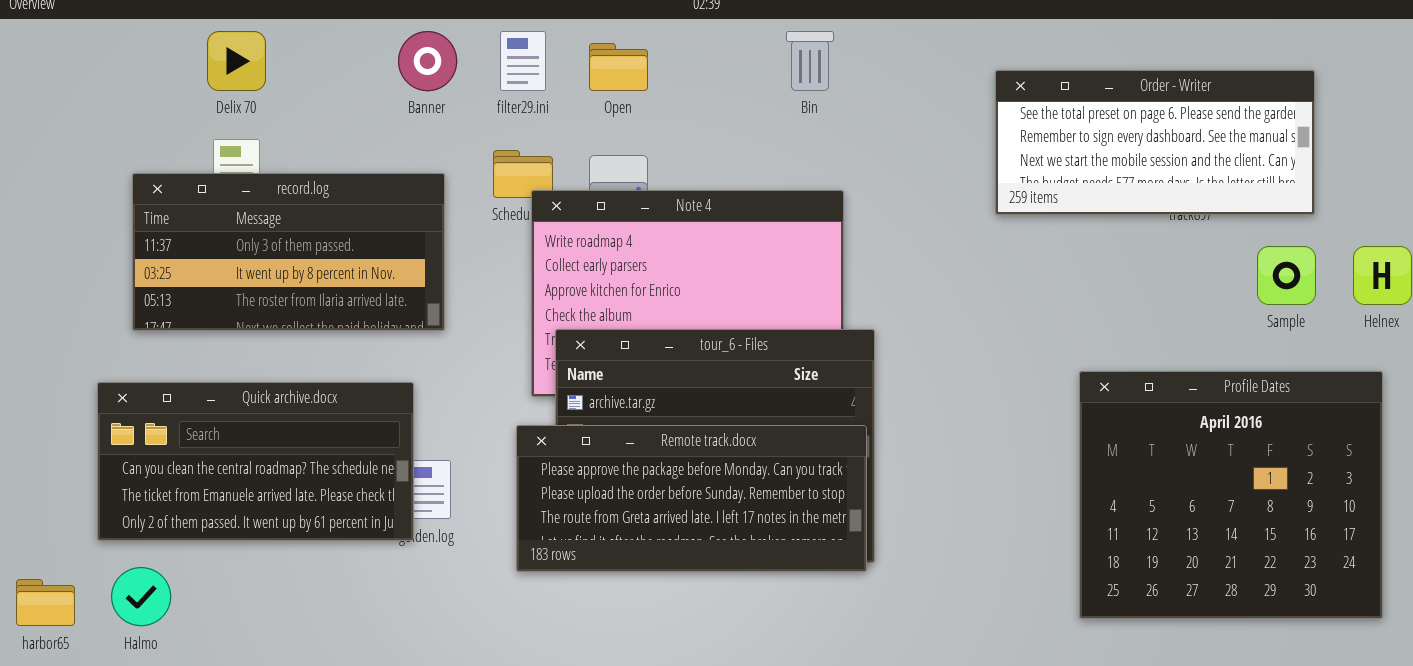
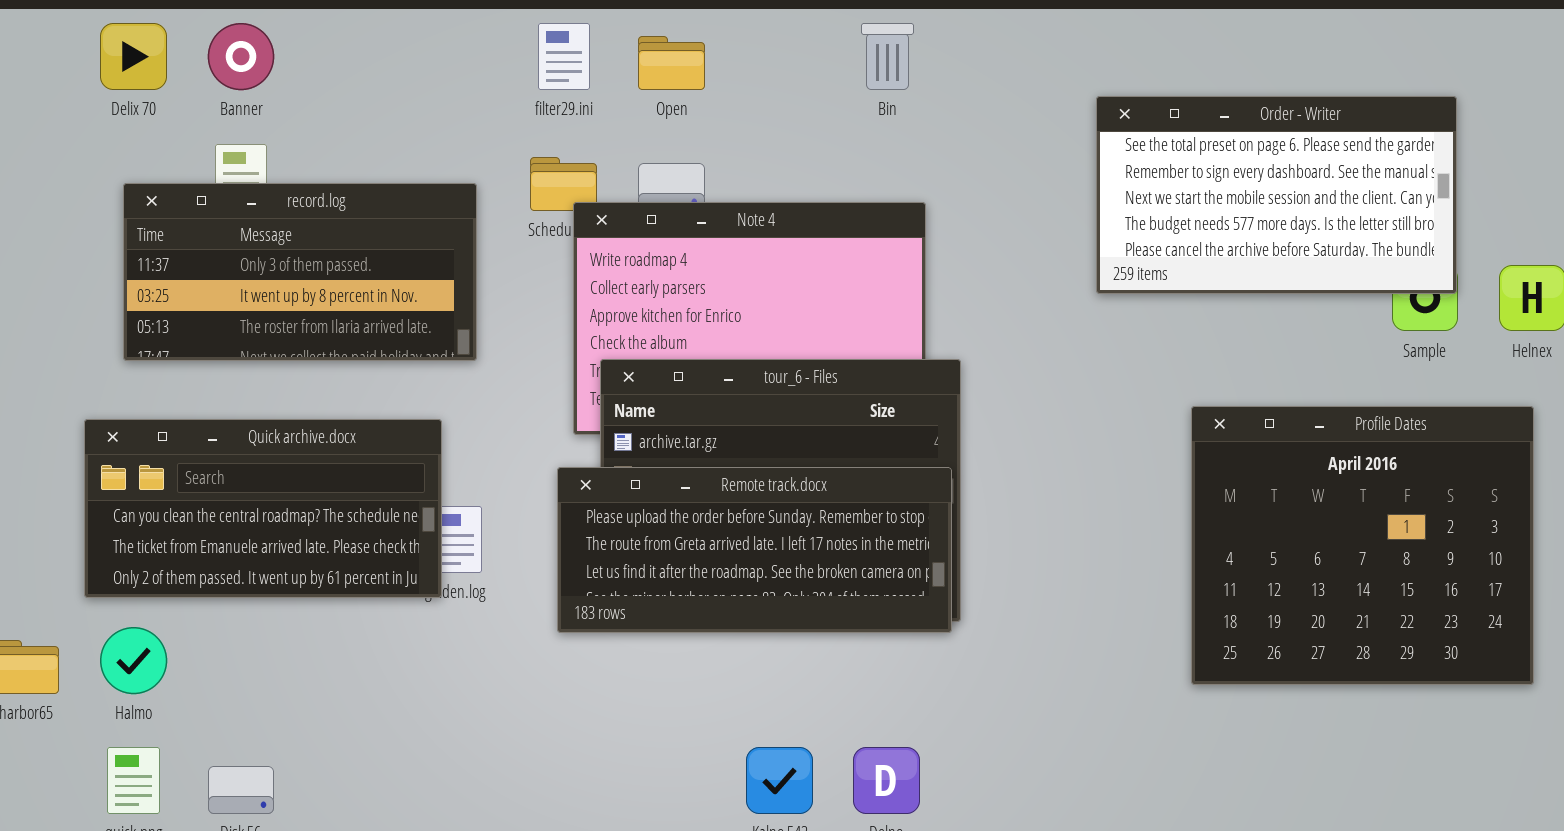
Delix 70: [207,31,266,91] -> [100,23,167,90], moved
Banner: [398,31,457,91] -> [208,23,274,90], moved
Order - Writer: [995,70,1315,215] -> [1096,96,1457,294], moved, resized
Remote track.docx: [516,425,867,572] -> [557,467,952,633], scrolled down 1 row

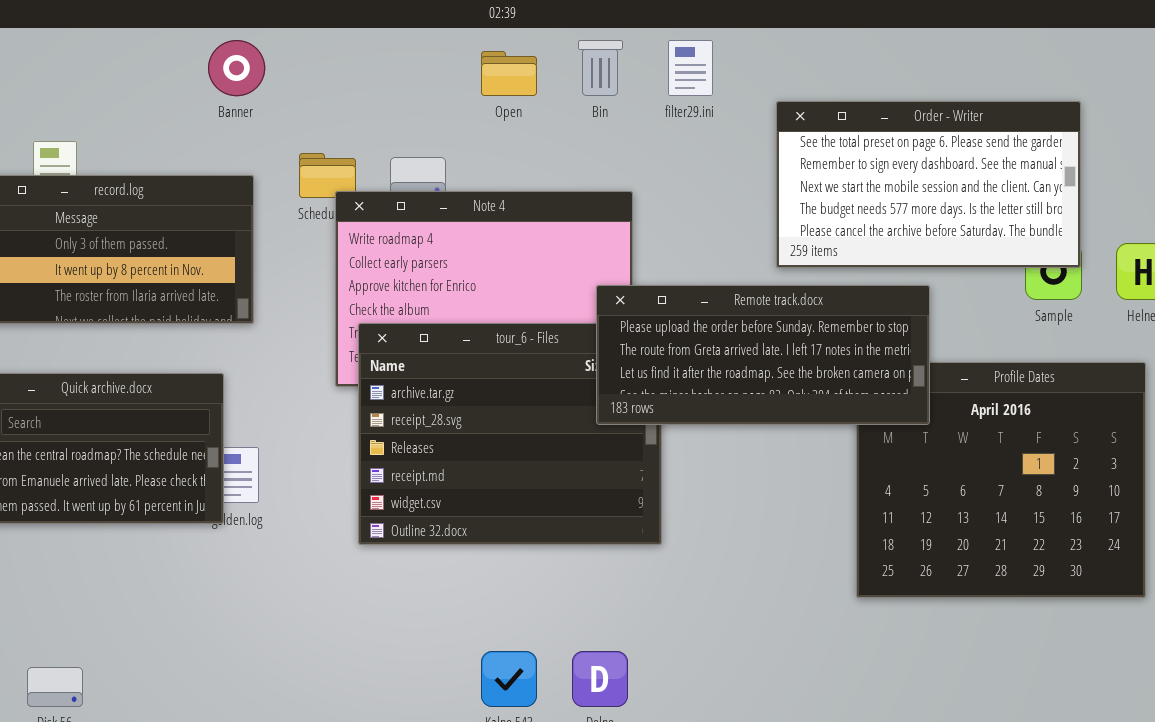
Banner: [208,23,274,90] -> [208,40,265,96], moved
filter29.ini: [538,23,590,90] -> [668,40,713,96], moved
Open: [638,36,705,90] -> [481,51,537,96], moved
Remote track.docx: [557,467,952,633] -> [596,285,930,425], moved

